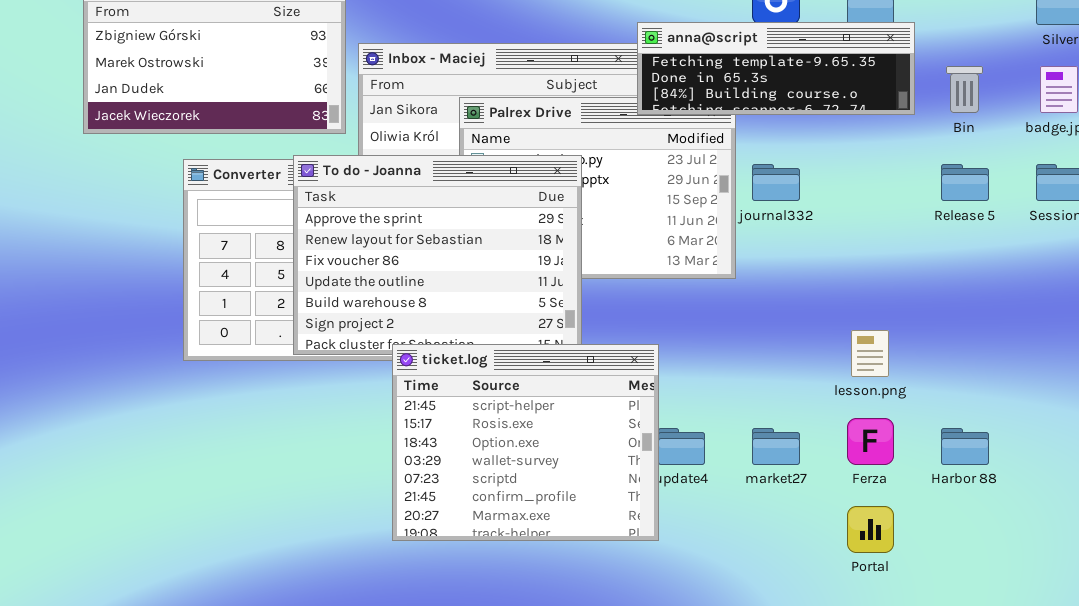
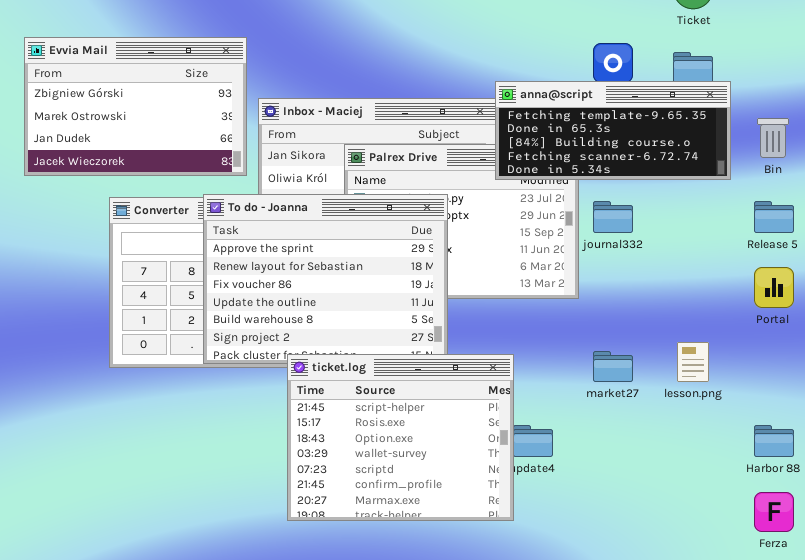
anna@script: [637,22,915,115] -> [495,81,731,180], resized
Ferza: [847,418,894,465] -> [754,492,794,532], moved
market27: [752,428,800,465] -> [593,351,633,382], moved
Portal: [847,506,894,553] -> [754,267,794,308], moved

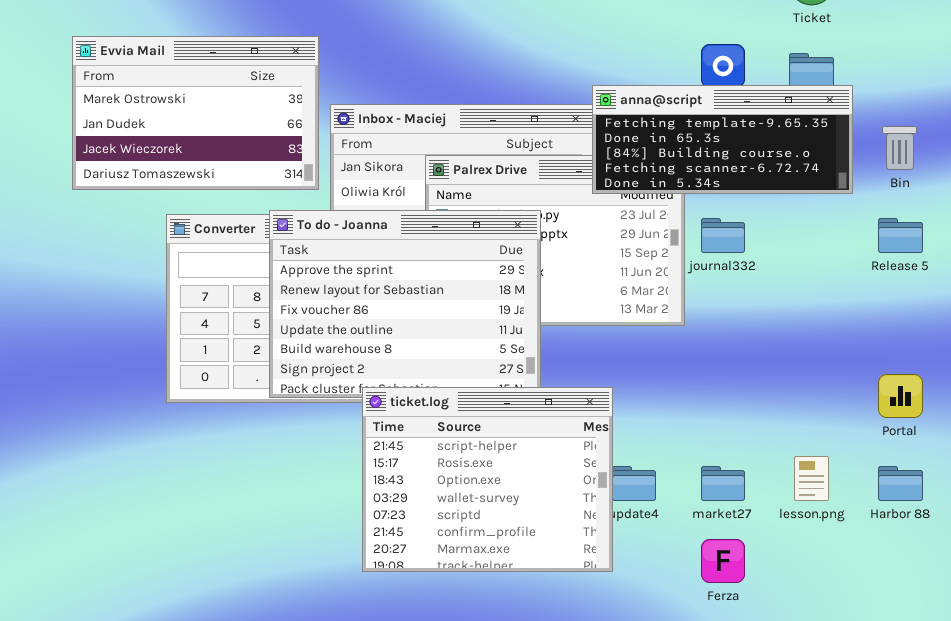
Evvia Mail: [24,37,247,176] -> [72,36,319,190], scrolled down 1 row
Portal: [754,267,794,308] -> [878,374,923,418], moved
lesson.png: [677,342,709,382] -> [794,456,829,501], moved
market27: [593,351,633,382] -> [701,466,745,501], moved
Ferza: [754,492,794,532] -> [701,539,745,583], moved

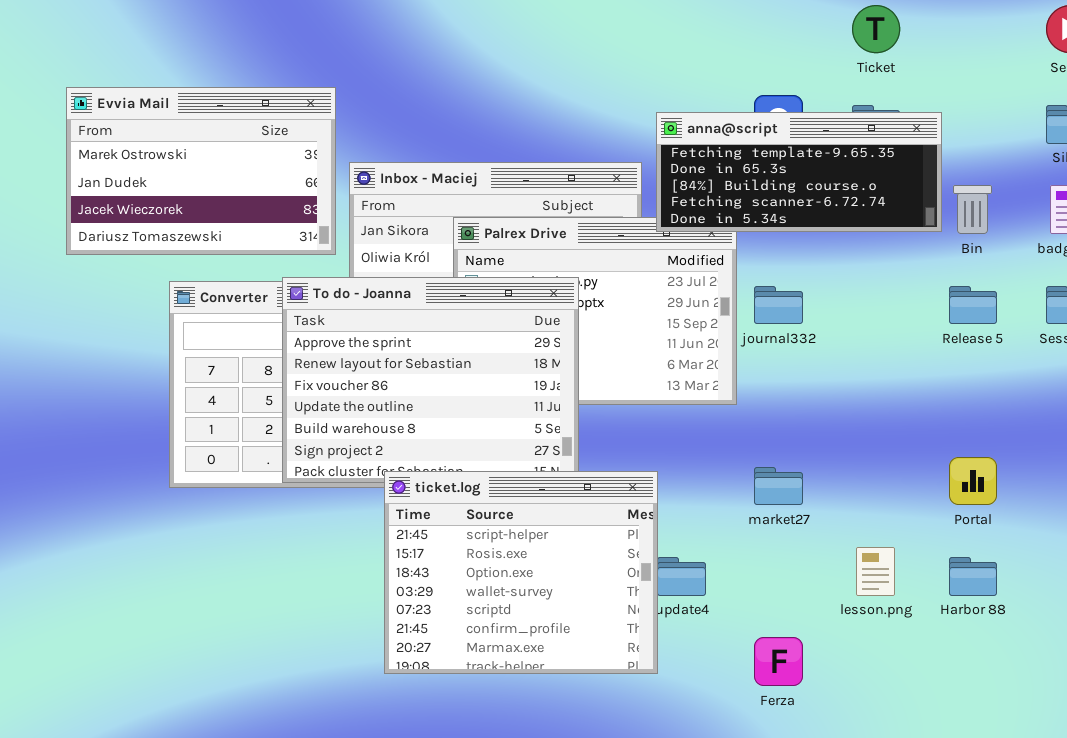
anna@script: [592,85,853,194] -> [656,112,942,232], moved
market27: [701,466,745,501] -> [754,467,803,505], moved

